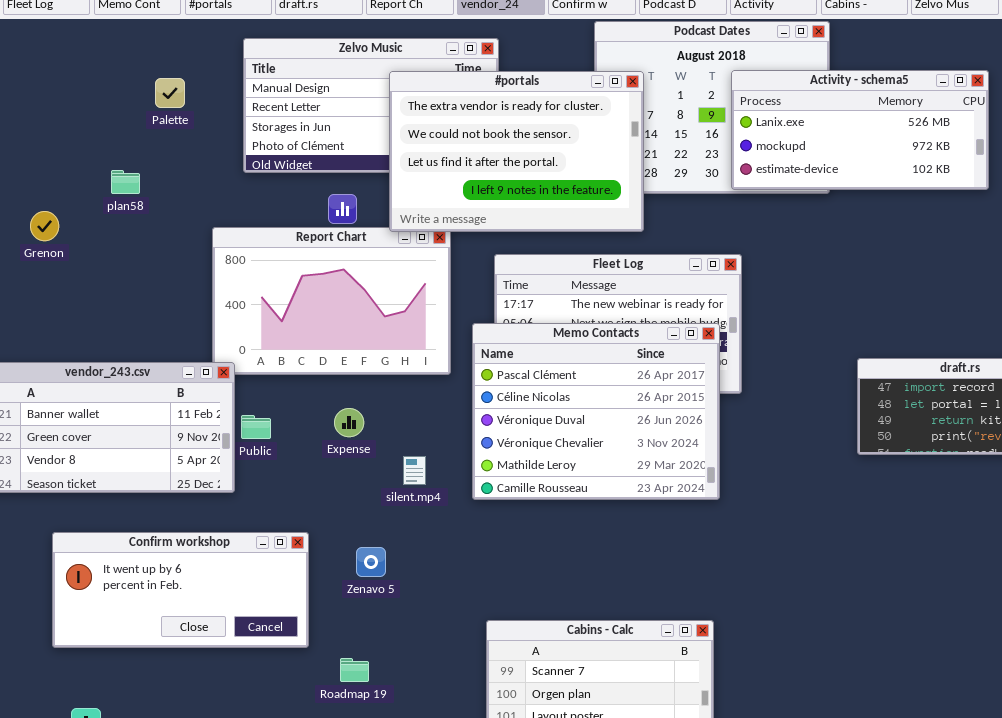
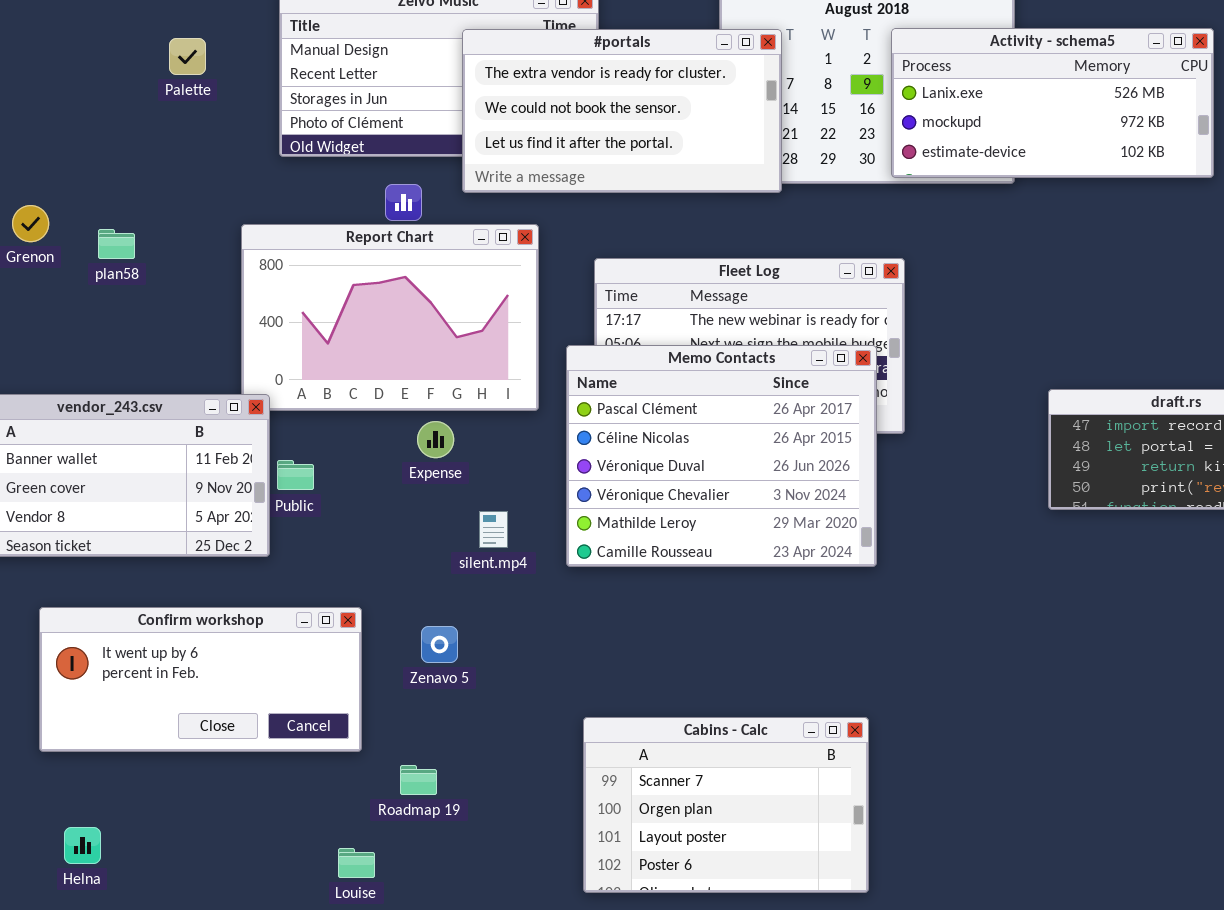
#portals: [389,71,644,232] -> [462,29,782,193], resized
plan58: [111,170,140,194] -> [98,229,135,259], moved
Expense: [334,408,364,437] -> [417,421,454,458], moved

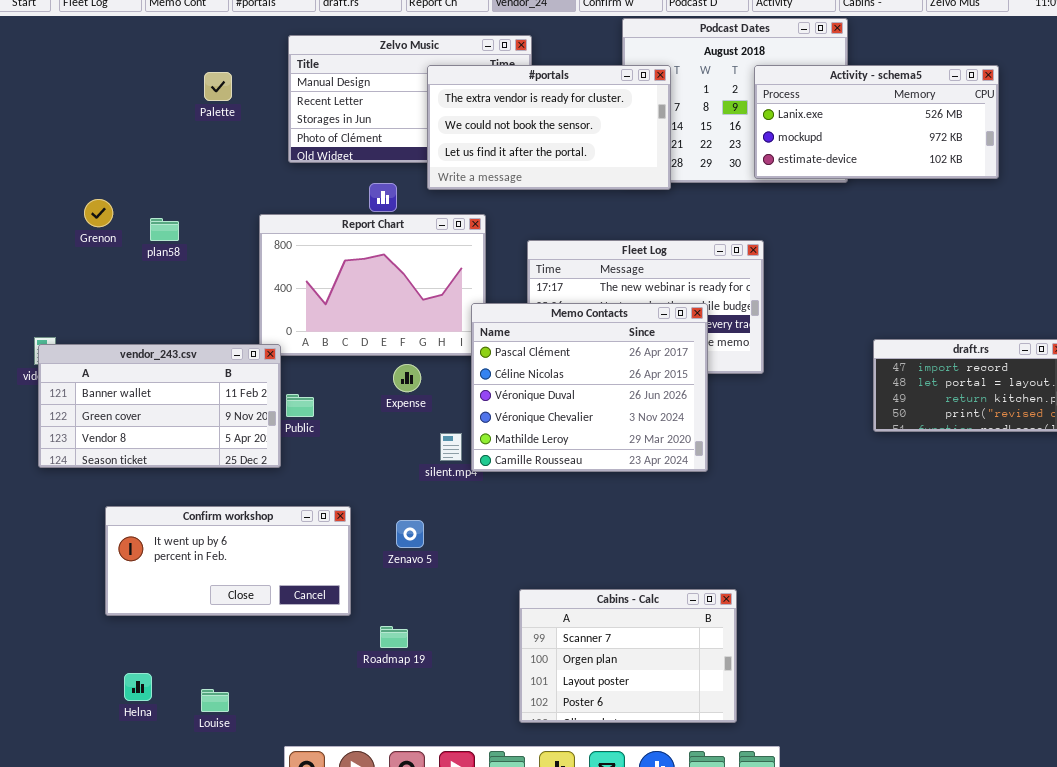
Memo Contacts: [566,345,877,567] -> [471,303,708,472], moved
Louise: [338,848,375,878] -> [201,689,229,712], moved

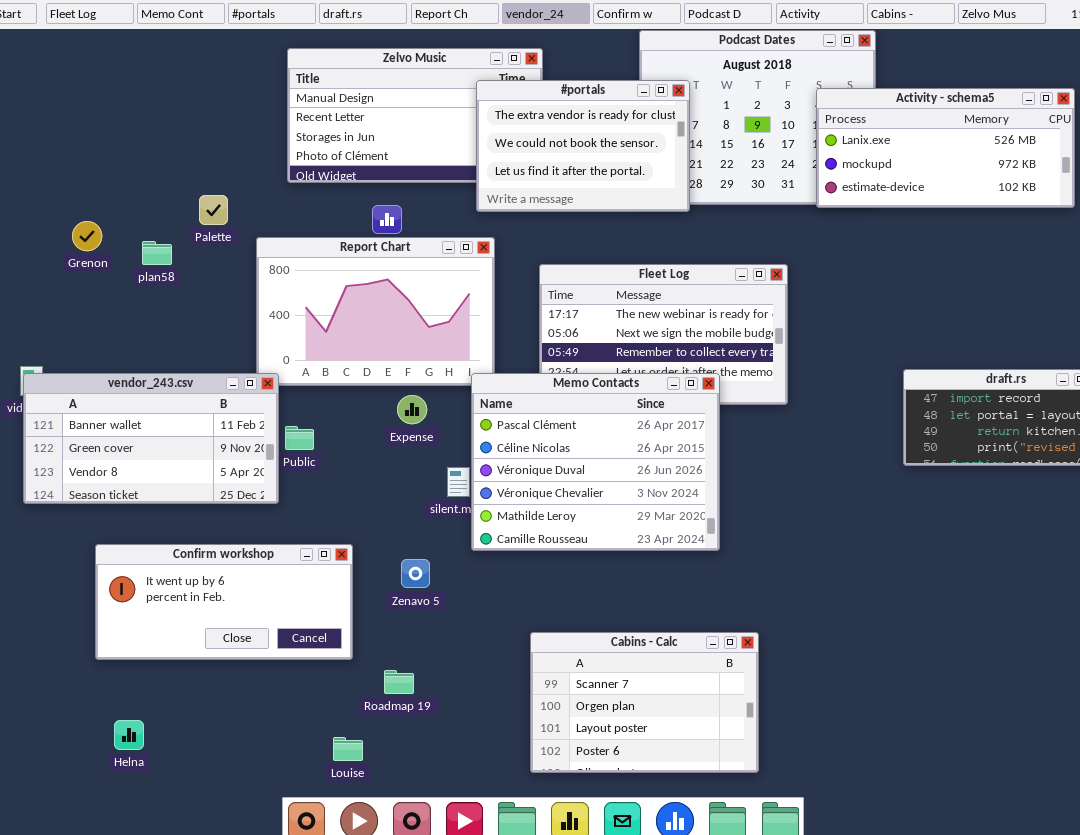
Activity - schema5: [754,65,999,179] -> [816,88,1075,208], moved
#portals: [427,65,671,190] -> [476,80,690,212], resized
Palette: [204,72,232,101] -> [199,195,228,225], moved
Memo Contacts: [471,303,708,472] -> [471,373,720,551], moved
Louise: [201,689,229,712] -> [333,737,363,761], moved

